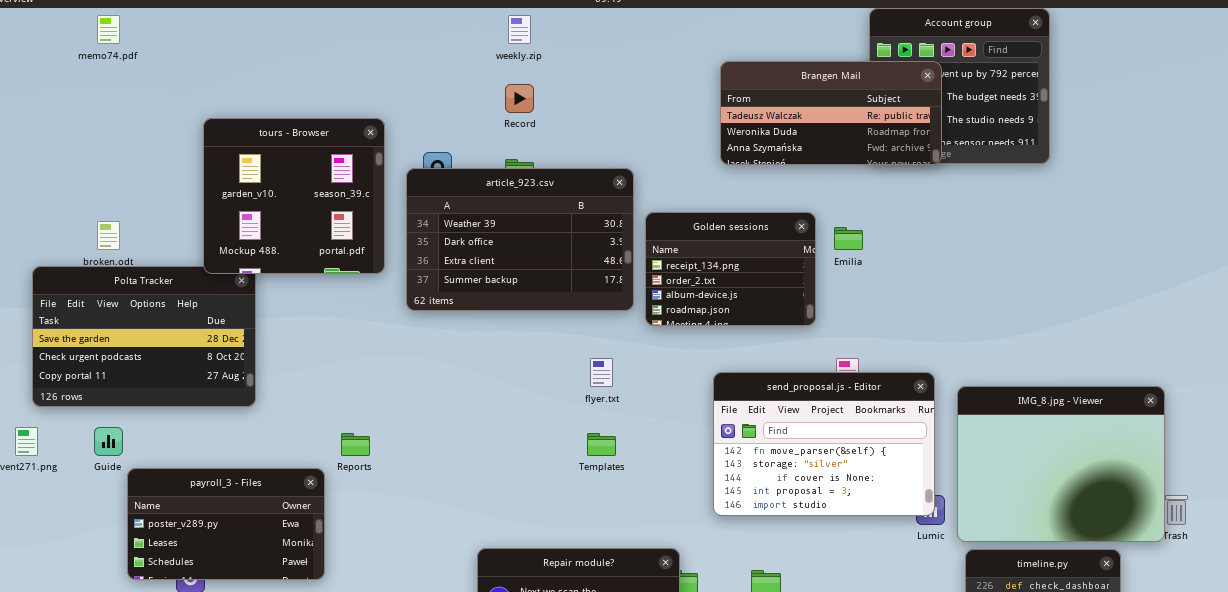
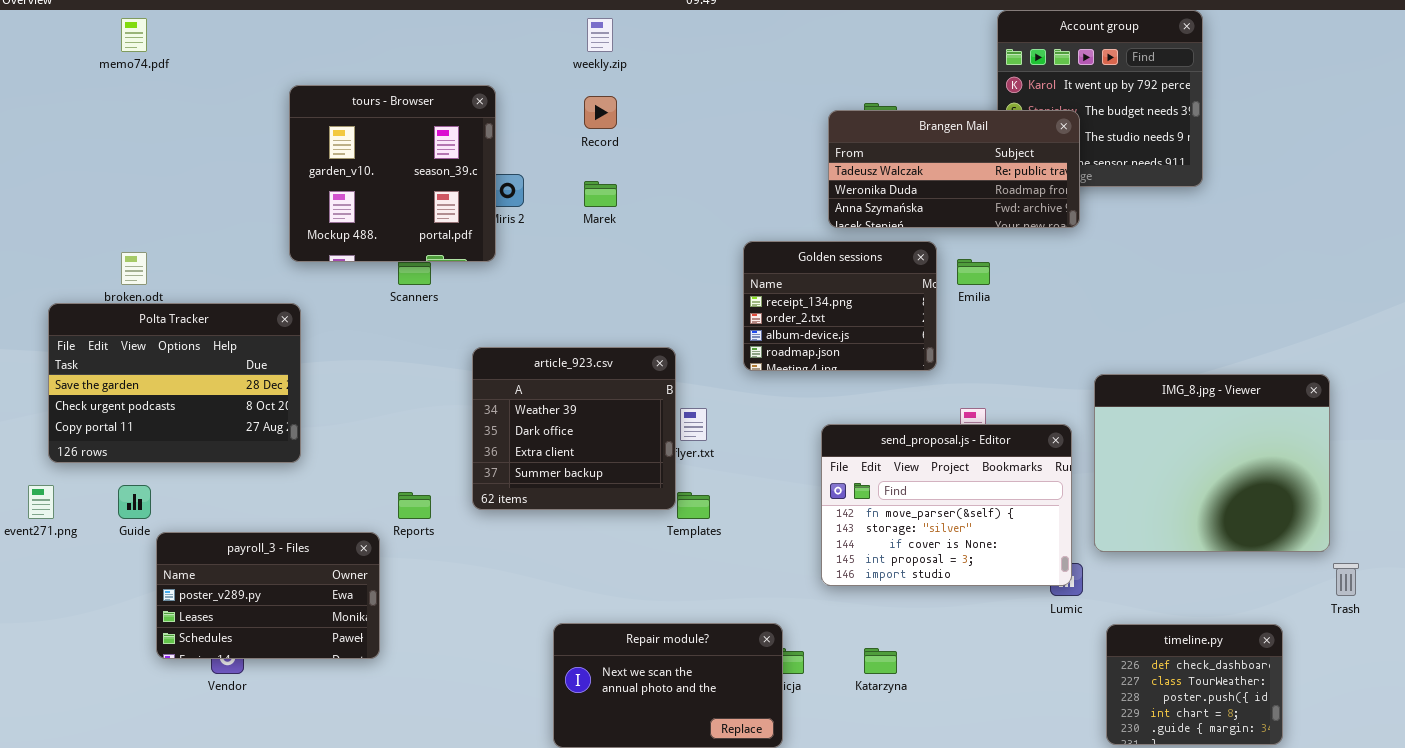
Brangen Mail: [720,61,942,165] -> [828,110,1080,228], moved
tours - Browser: [203,118,385,274] -> [289,85,496,262], moved
article_923.csv: [406,168,634,311] -> [472,347,676,510], moved, resized
IMG_8.jpg - Viewer: [957,386,1165,542] -> [1094,374,1330,552], moved

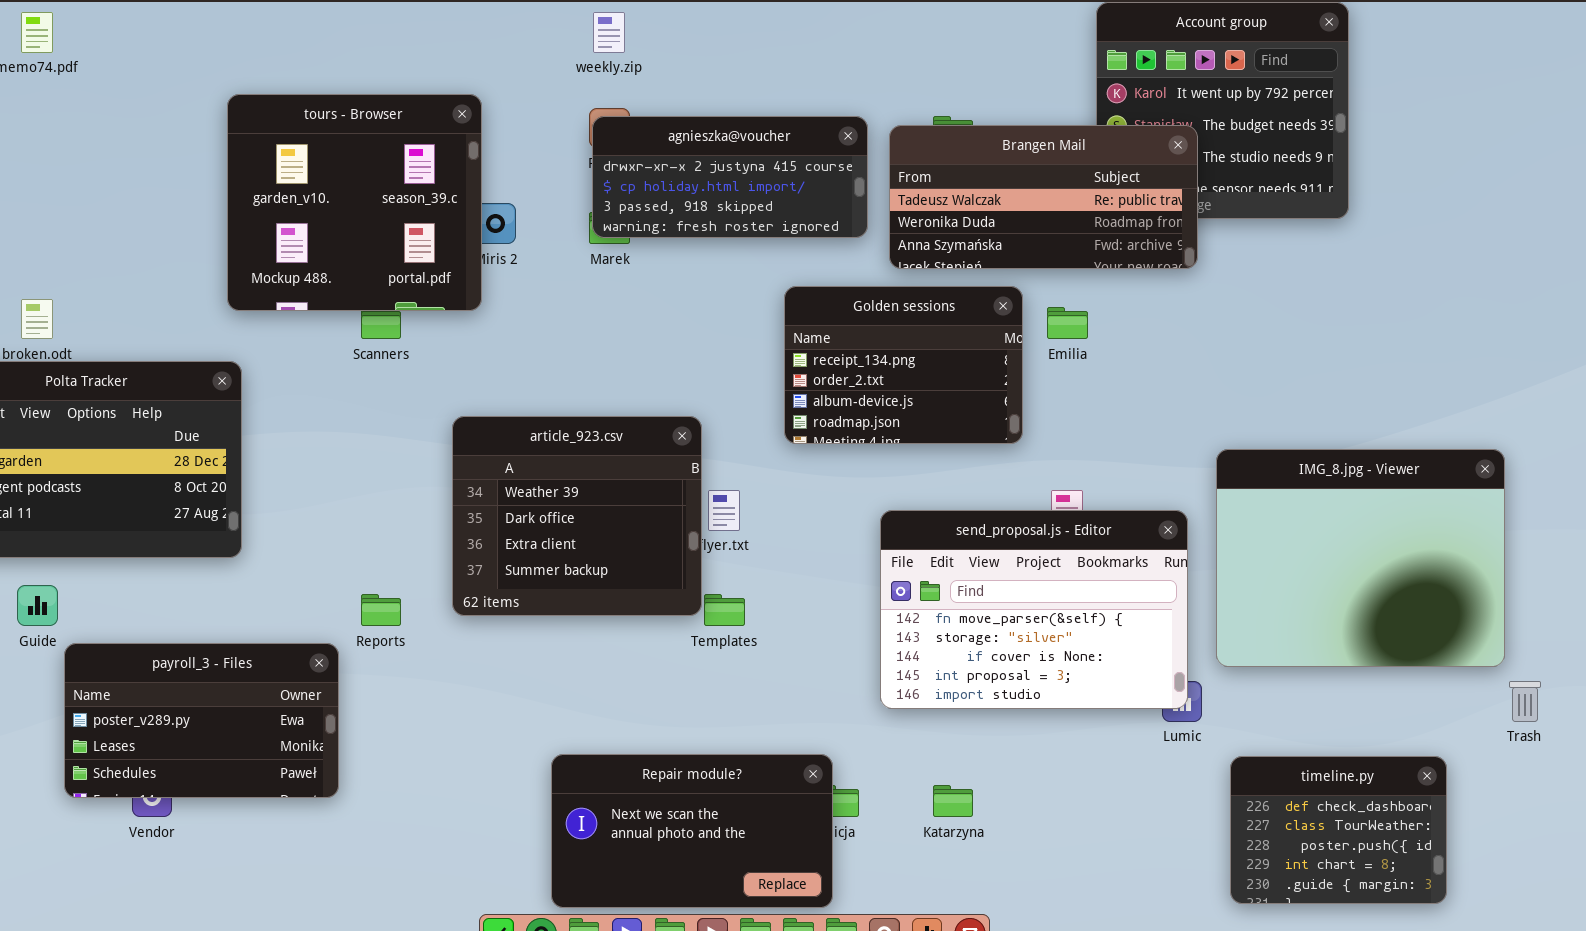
agnieszka@voucher: none -> [592,116,868,238], opened

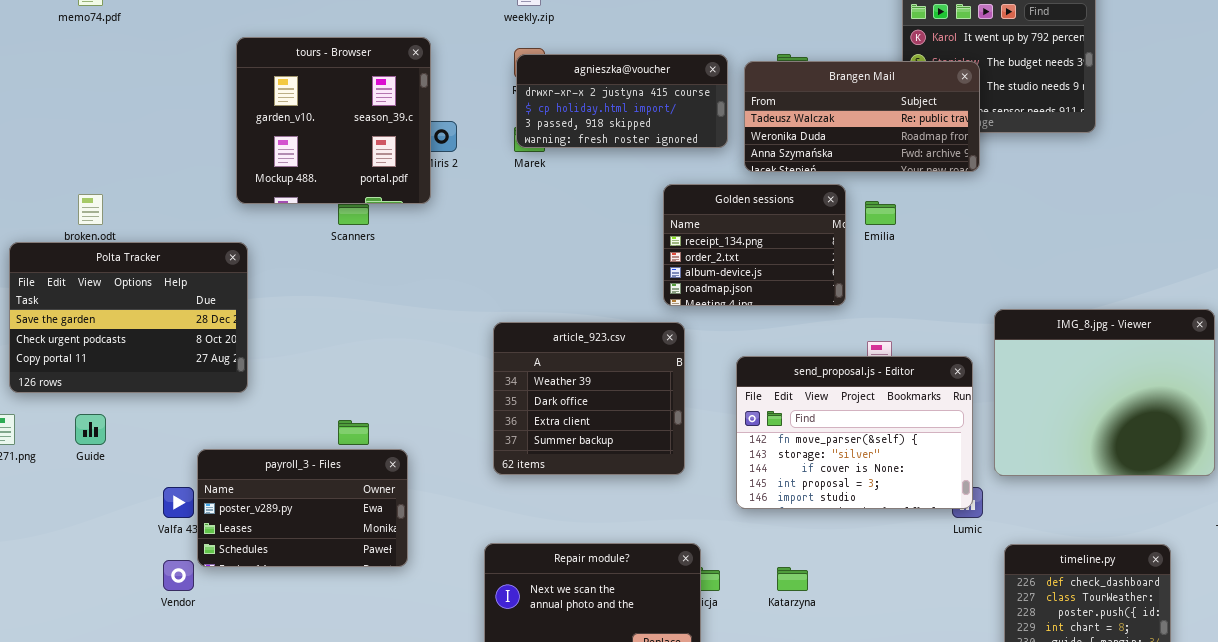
article_923.csv: [452,416,702,616] -> [493,322,685,475], moved
payroll_3 - Files: [64,643,339,798] -> [197,449,408,567], moved

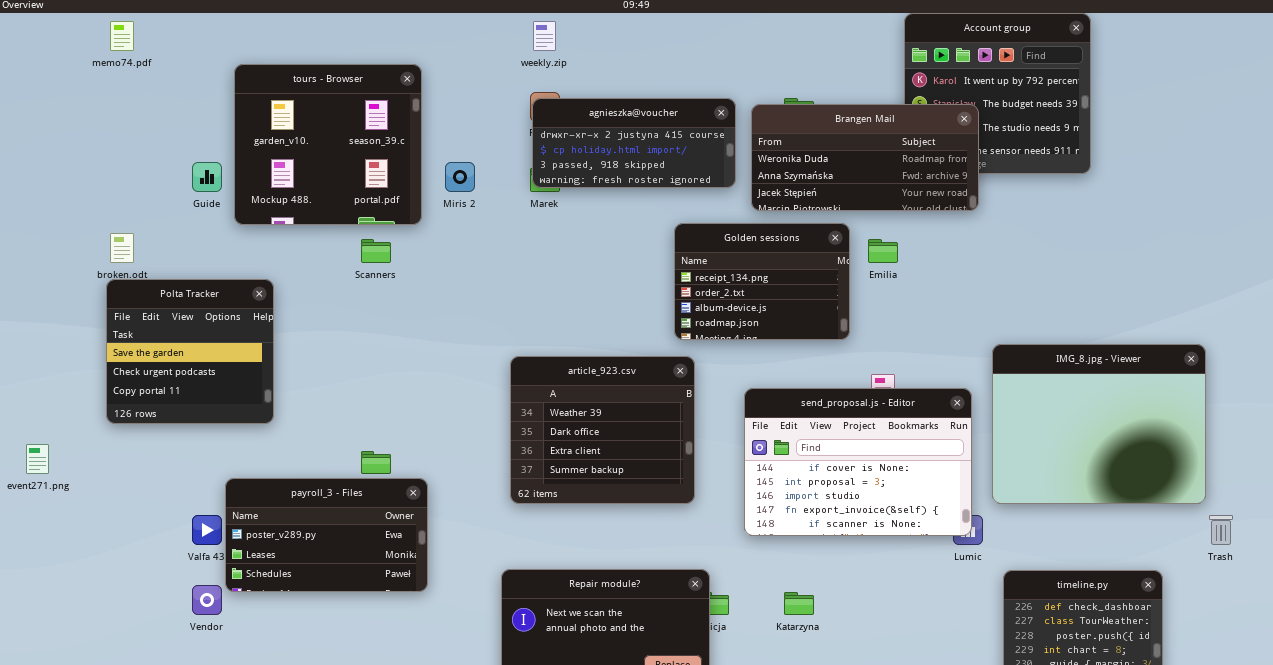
tours - Browser: [236,37,431,204] -> [234,64,422,225], moved
Brangen Mail: [744,61,980,172] -> [751,104,979,211], scrolled down 1 row
Polta Tracker: [9,242,248,393] -> [106,279,274,424], resized
send_proposal.js - Editor: [736,356,973,509] -> [744,388,972,536], scrolled down 2 rows
Guide: [75,414,106,445] -> [192,162,222,192], moved

